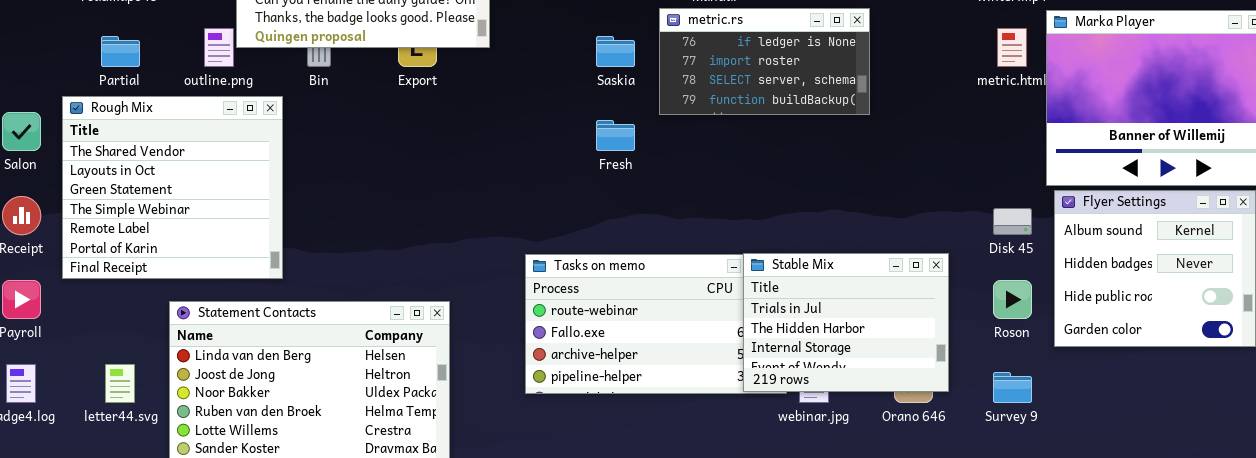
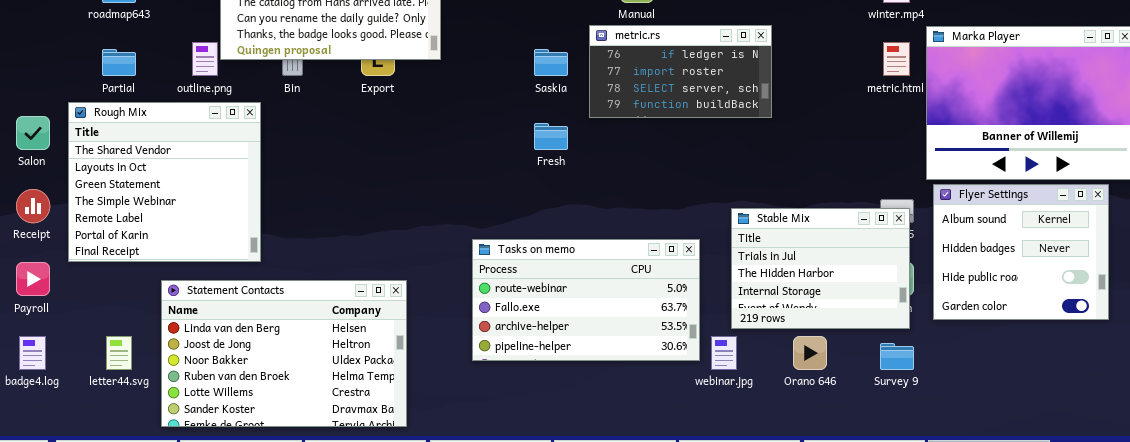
Stable Mix: [743,253,949,392] -> [731,208,910,329], moved

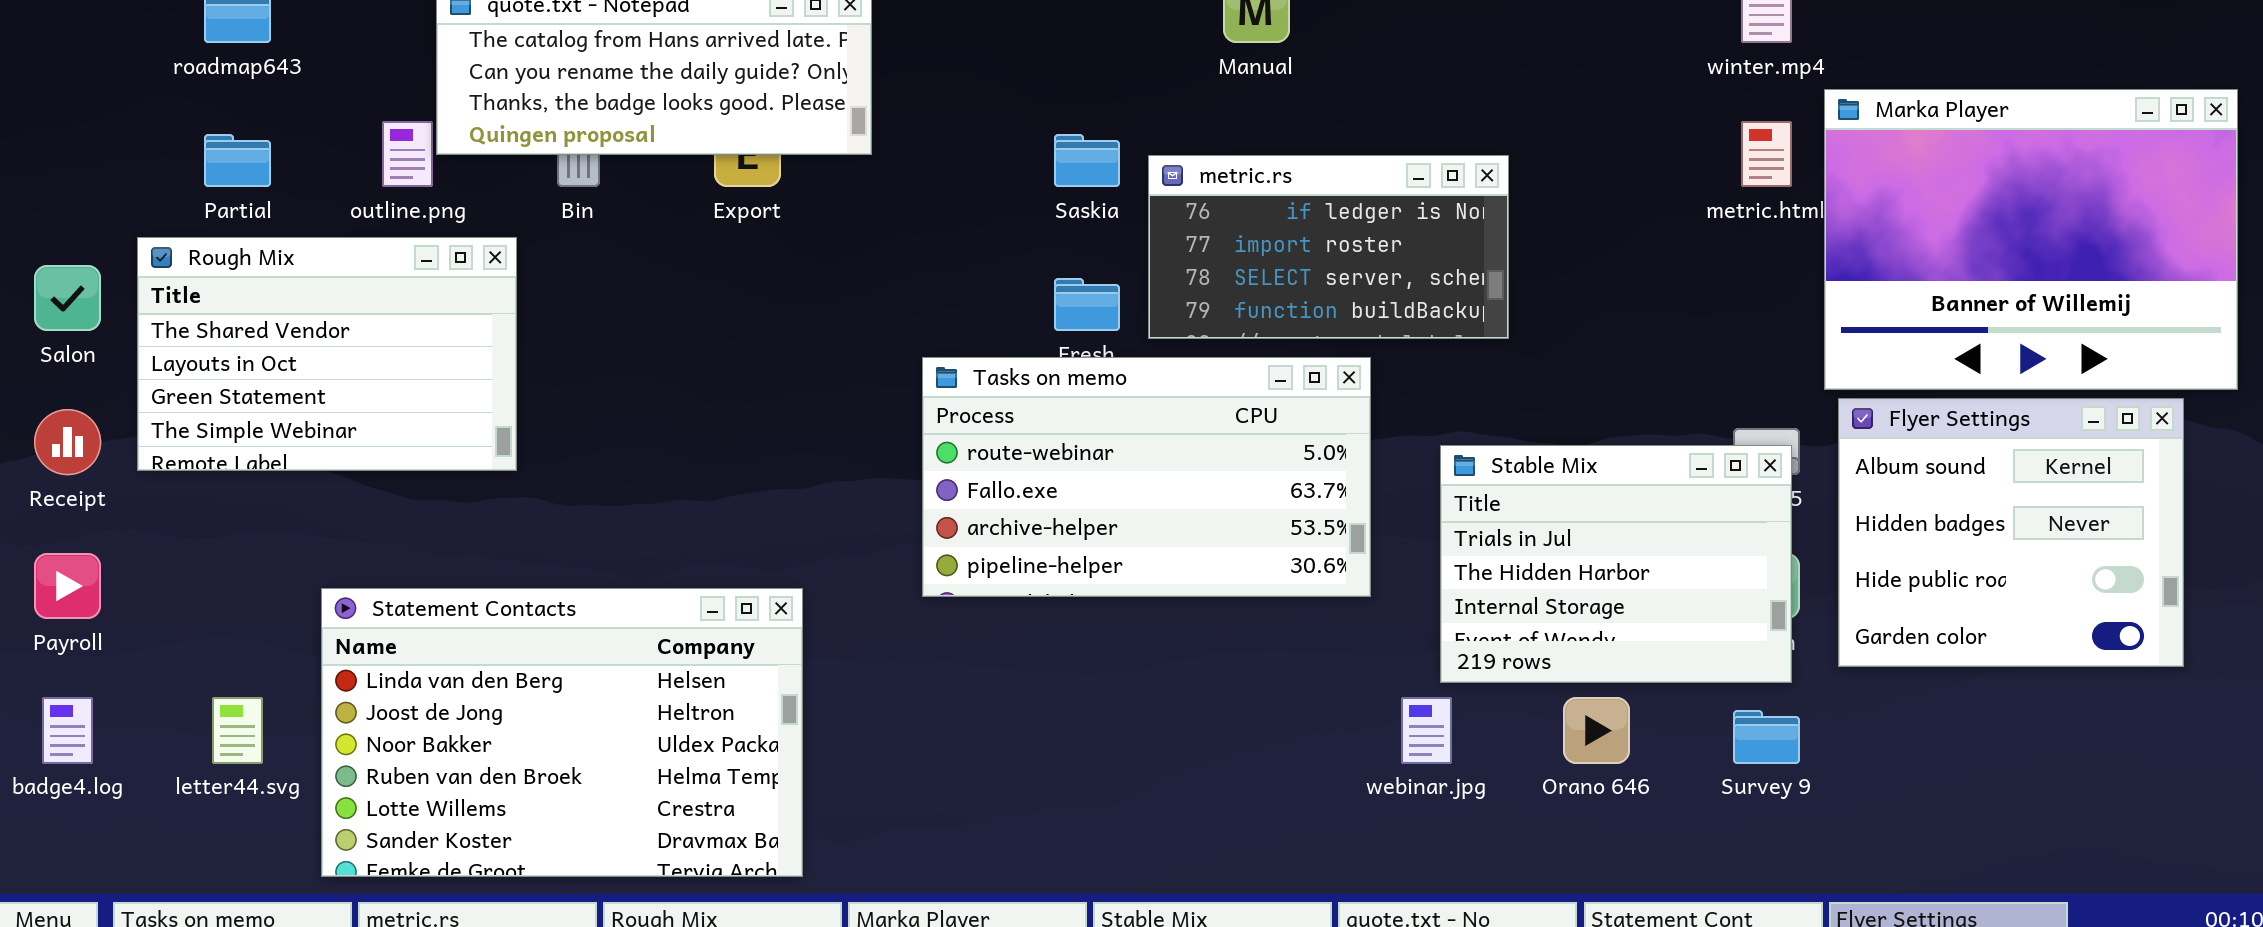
metric.rs: [589,25,772,118] -> [1148,155,1509,339], moved
Rough Mix: [68,102,261,262] -> [137,237,517,471], resized
Tasks on memo: [472,239,700,361] -> [922,357,1371,597], moved

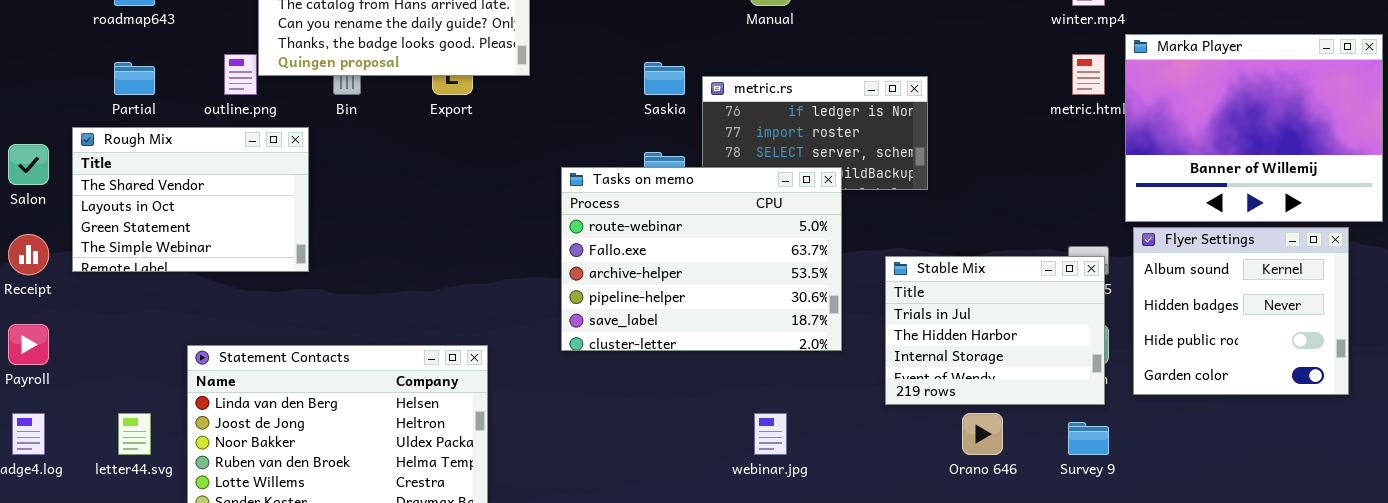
Tasks on memo: [922,357,1371,597] -> [561,167,842,351], resized
webinar.jpg: [1401,697,1452,764] -> [754,413,787,455], moved

